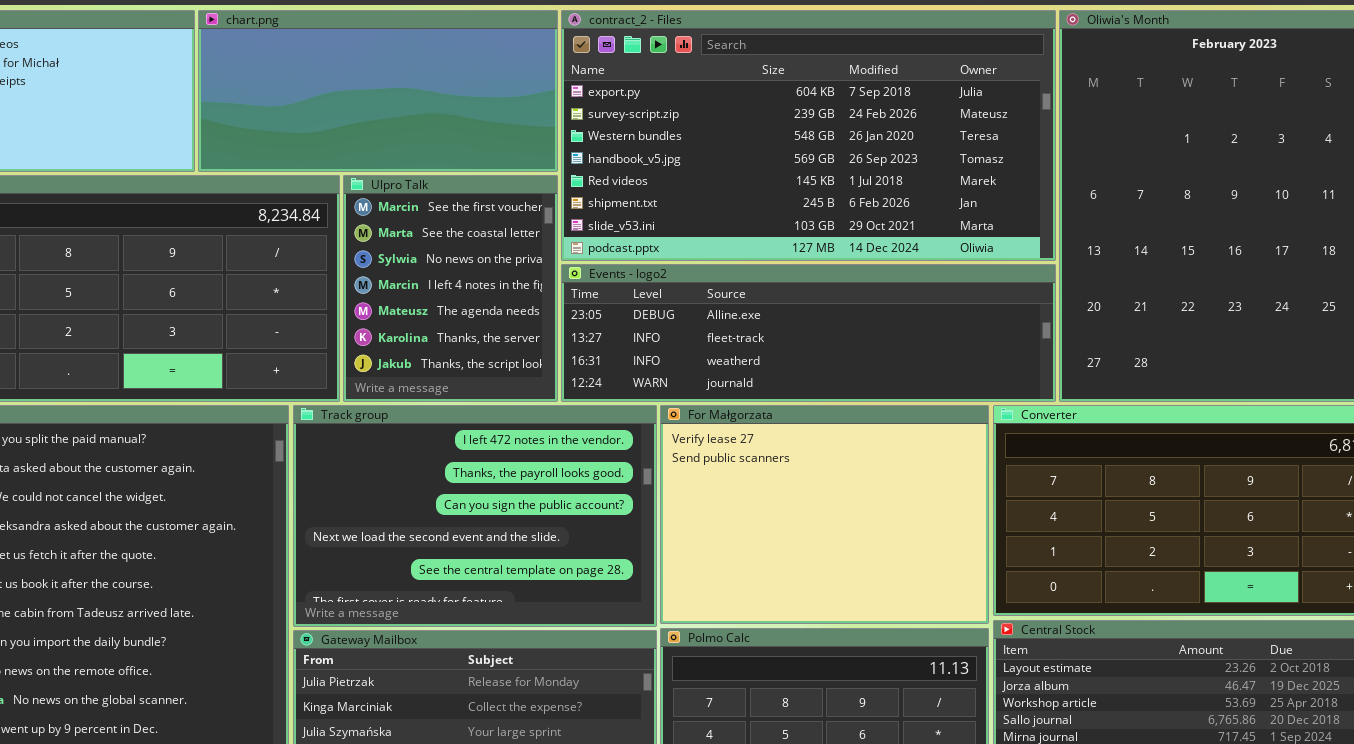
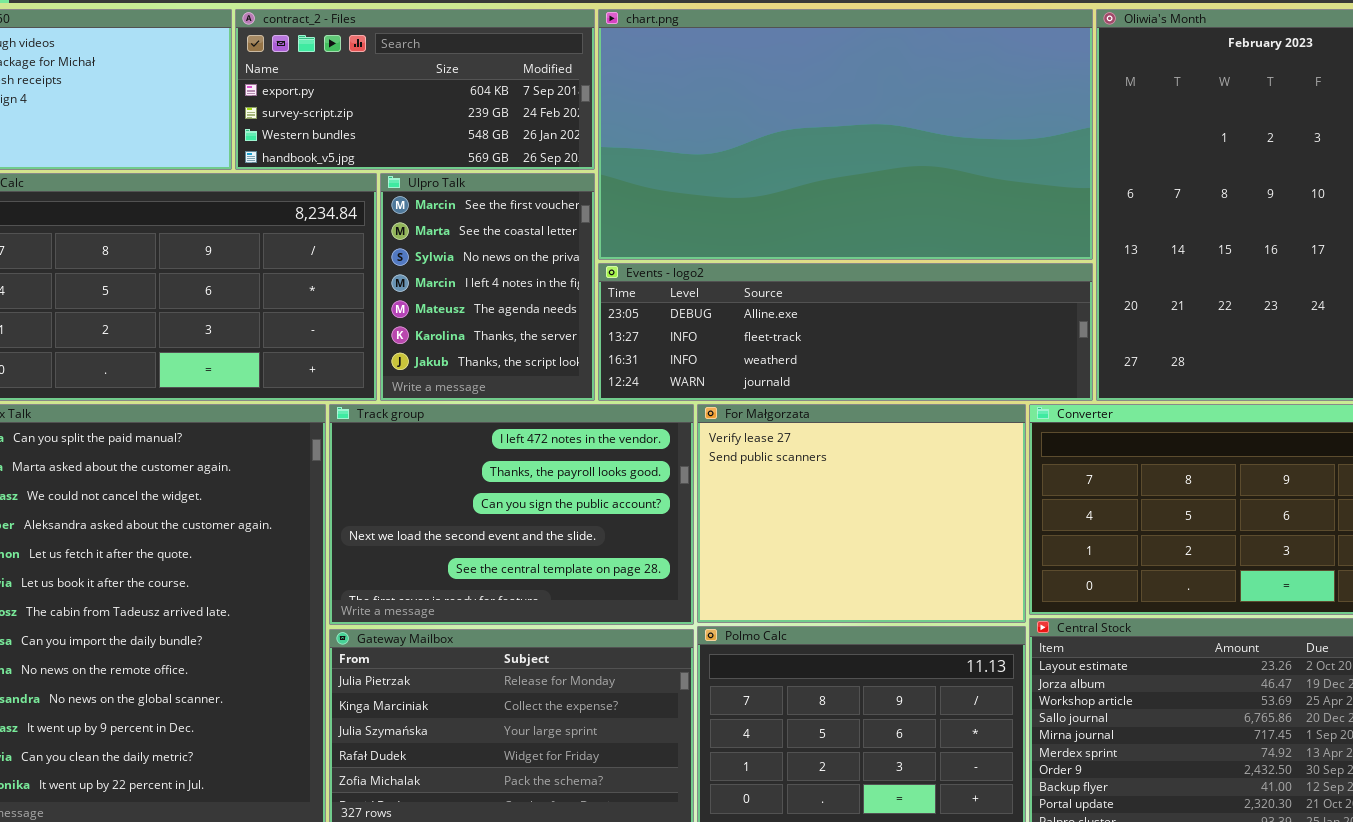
chart.png: [198,10,558,172] -> [598,9,1093,260], moved, resized
contract_2 - Files: [561,10,1056,261] -> [235,9,595,170], moved, resized

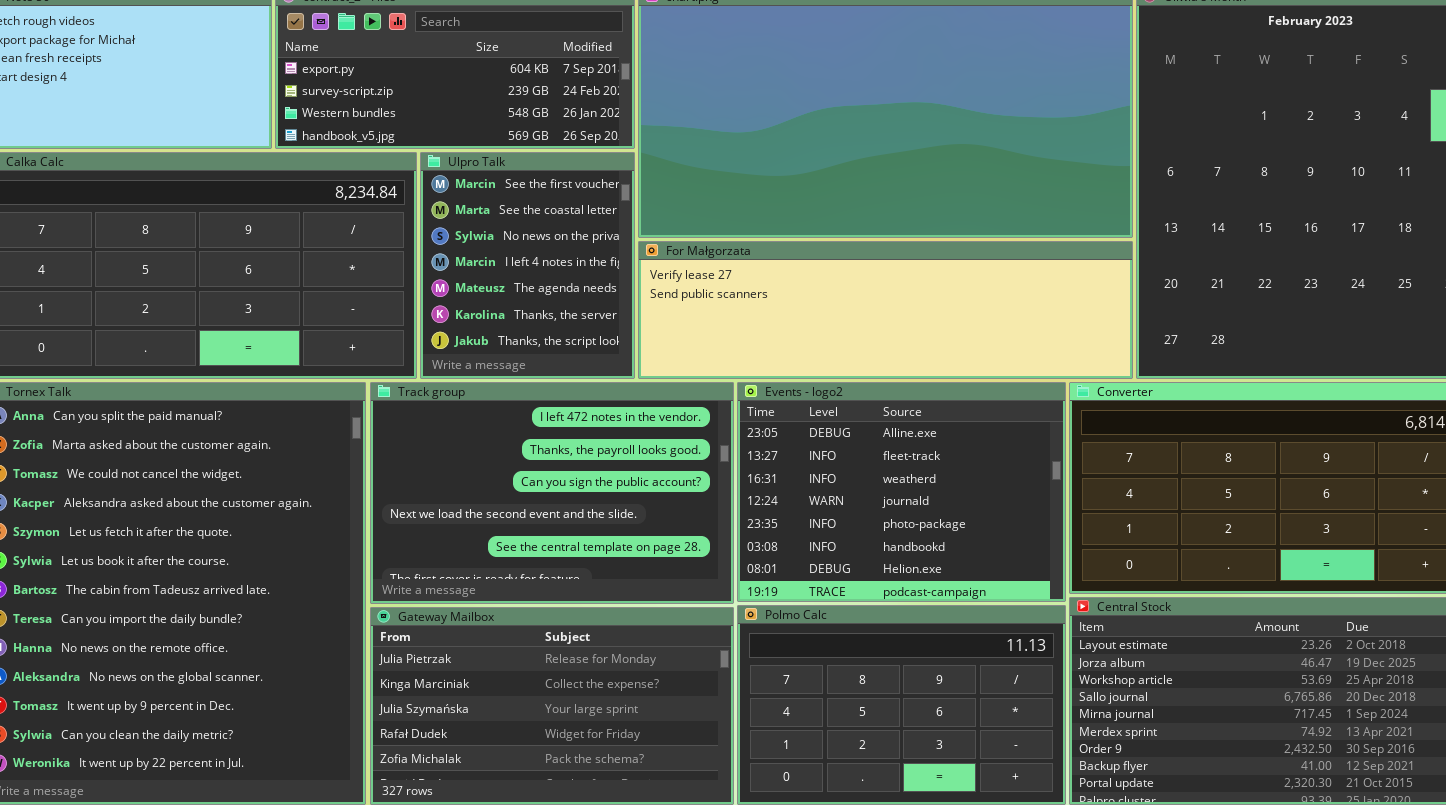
Events - logo2: [598,263,1093,401] -> [737,382,1066,602], moved, resized
For Małgorzata: [697,404,1026,623] -> [638,241,1133,379], moved, resized

